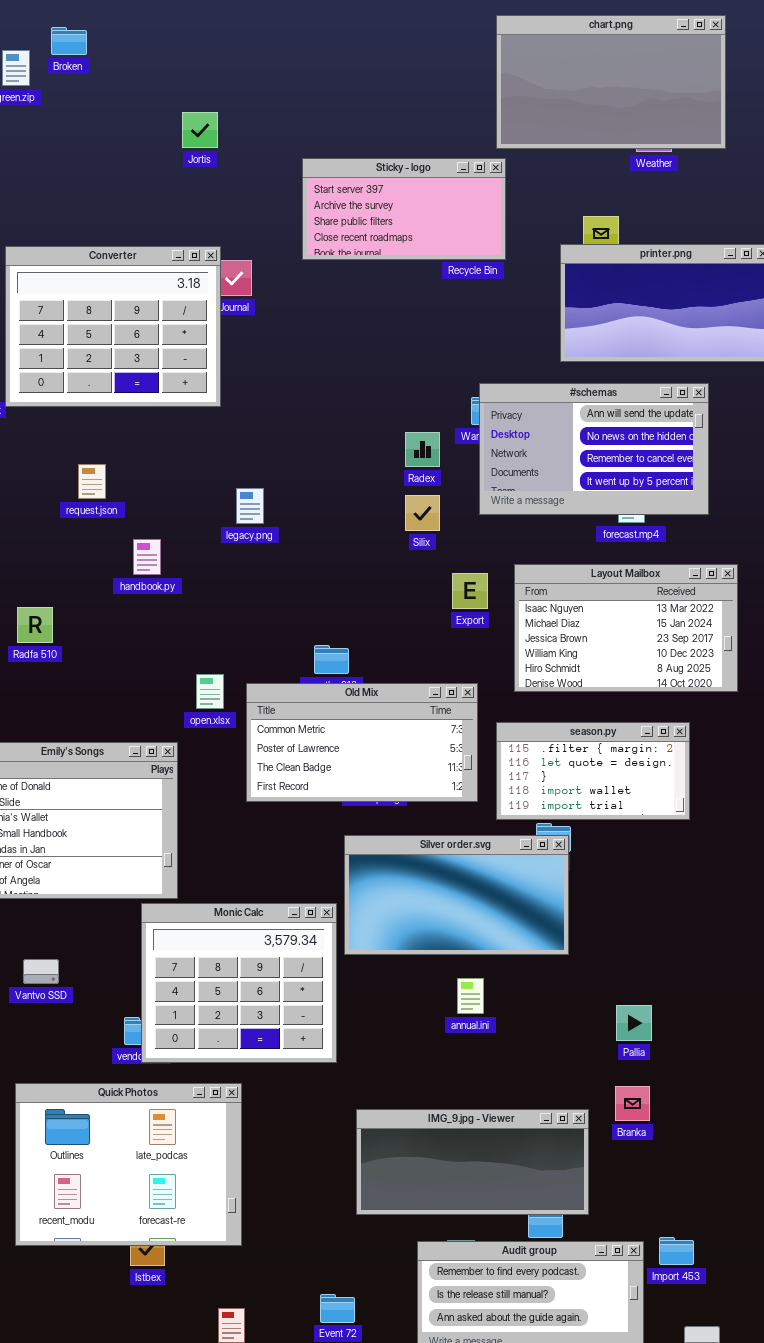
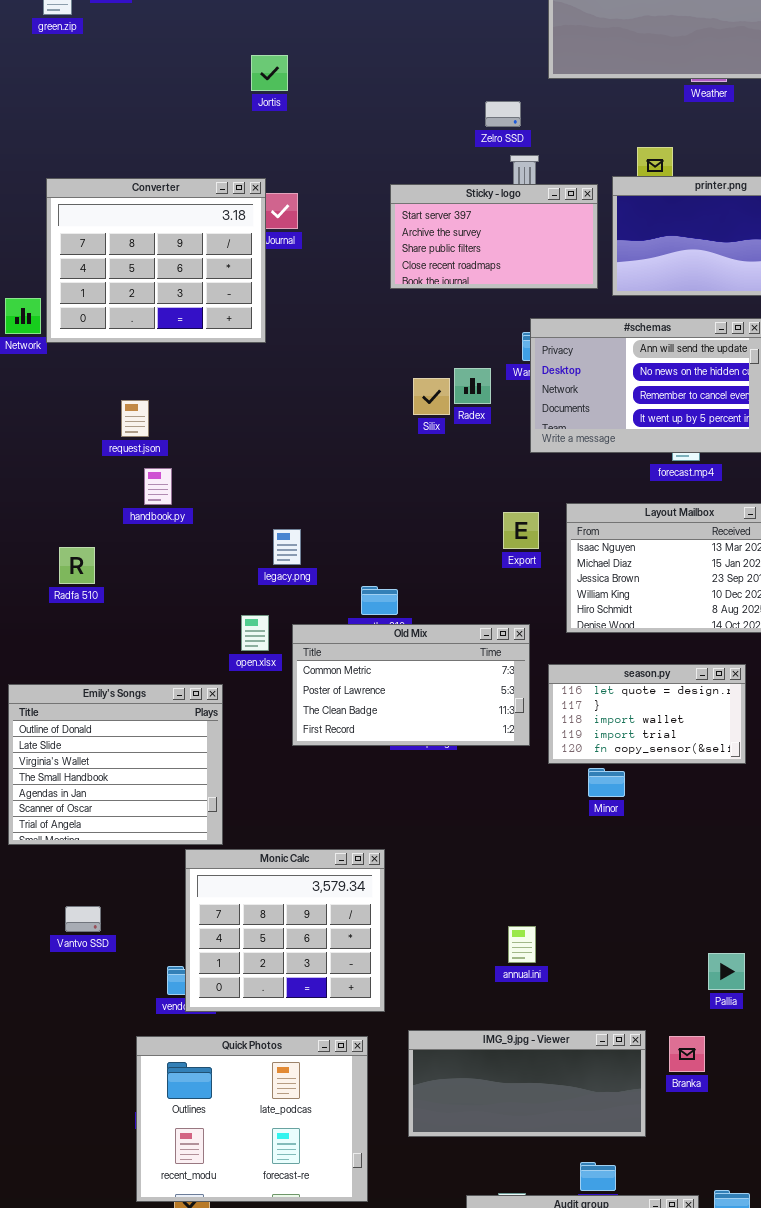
Jortis: [182,112,218,148] -> [251,55,288,91], moved
Sticky - logo: [302,158,506,260] -> [390,184,598,289], moved
legacy.png: [236,488,264,524] -> [273,529,301,565], moved
Silix: [405,495,440,531] -> [413,378,450,415], moved
handbook.py: [133,539,161,575] -> [144,468,172,505], moved
season.py: [496,722,690,820] -> [548,664,746,764], scrolled down 1 row
Silver order.svg: [344,835,569,955] -> none, closed
Pallia: [616,1005,652,1041] -> [708,953,745,990], moved
Quick Photos: [15,1083,242,1246] -> [136,1036,368,1202], moved
IMG_9.jpg - Viewer: [356,1109,589,1215] -> [408,1030,646,1137], moved

